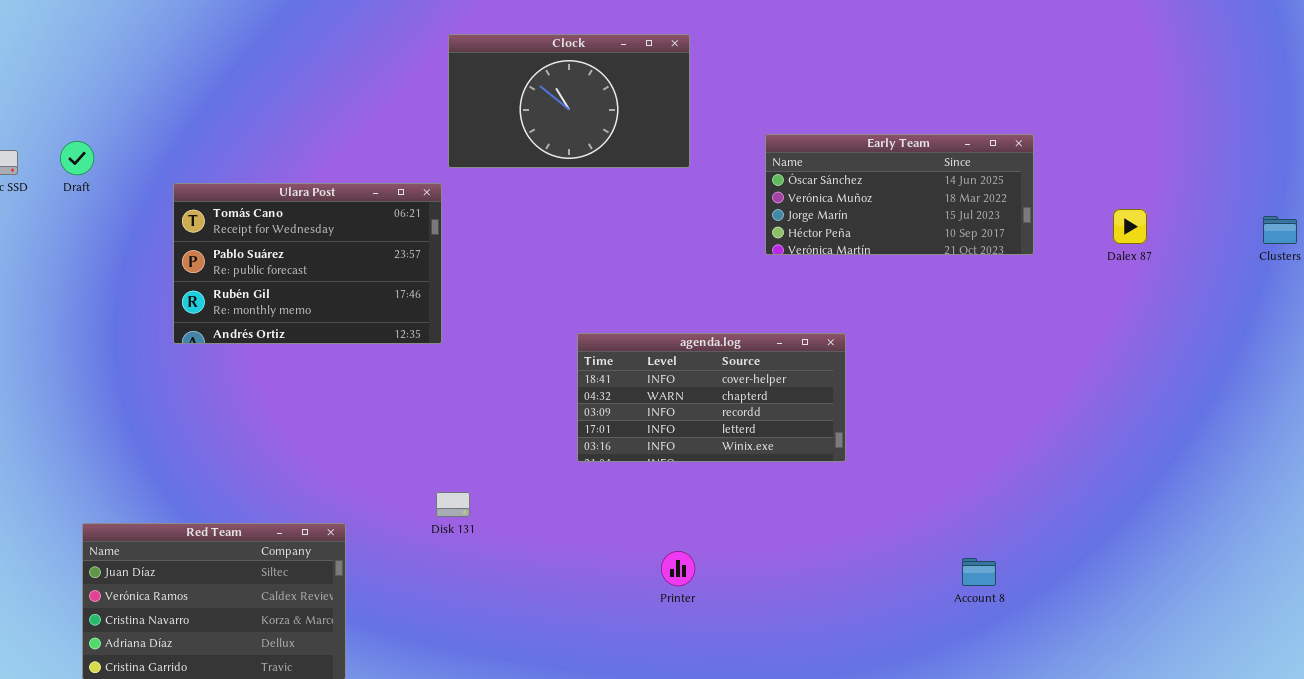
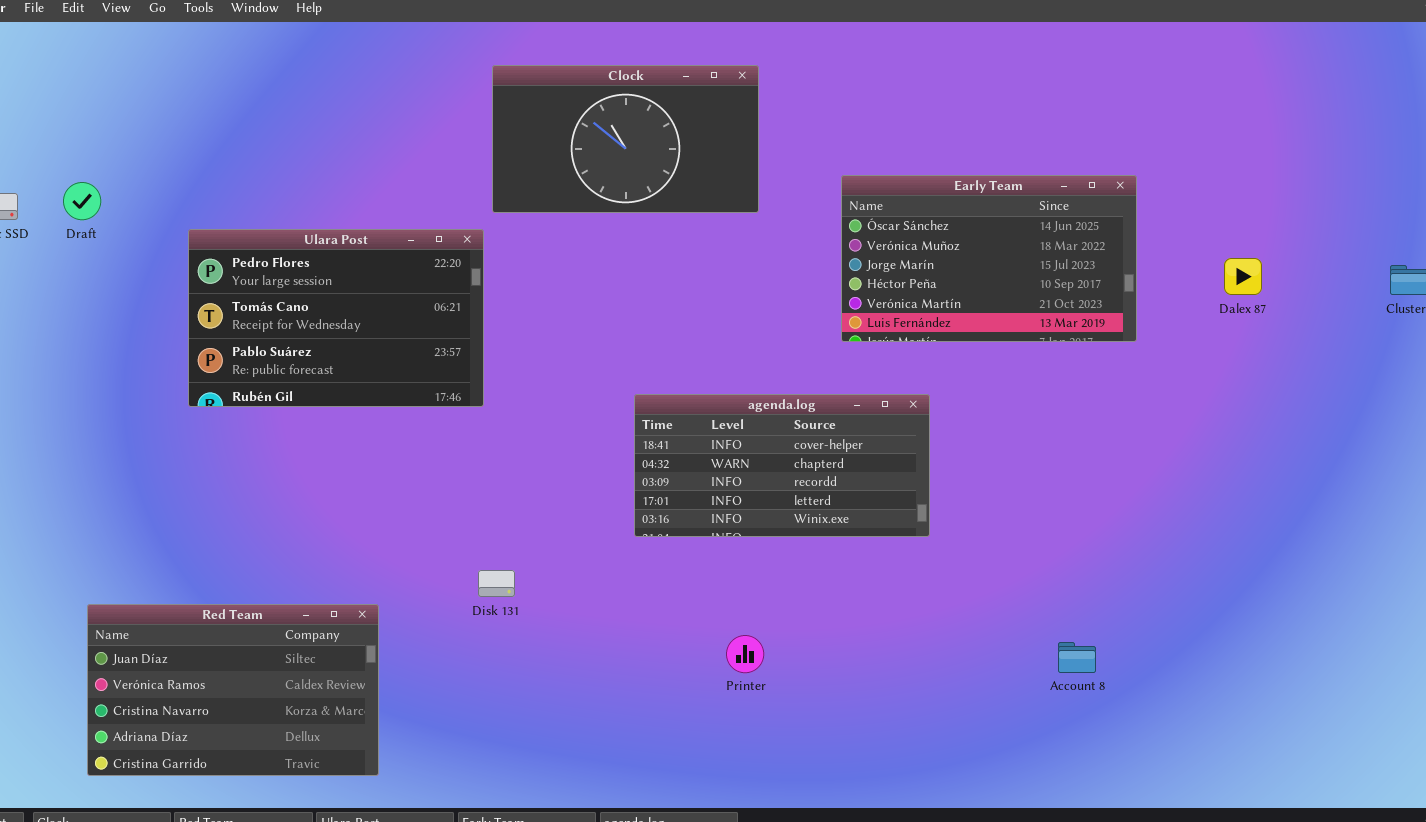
Early Team: [765,134,1034,255] -> [841,175,1137,342], resized
Ulara Post: [173,183,442,344] -> [188,229,484,407], scrolled up 1 row

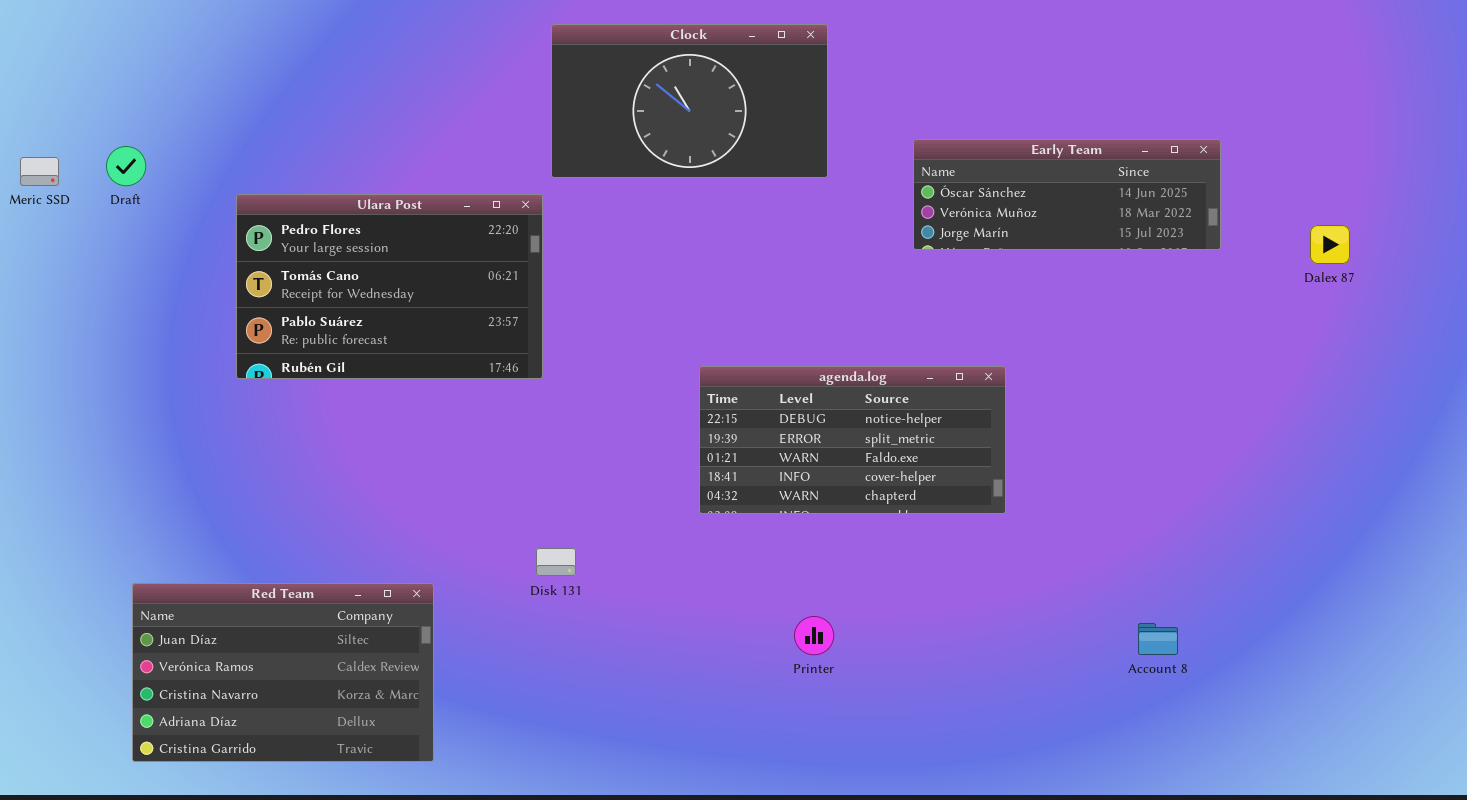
Early Team: [841,175,1137,342] -> [913,139,1221,250], resized
agenda.log: [634,394,930,537] -> [699,366,1006,514], scrolled up 3 rows

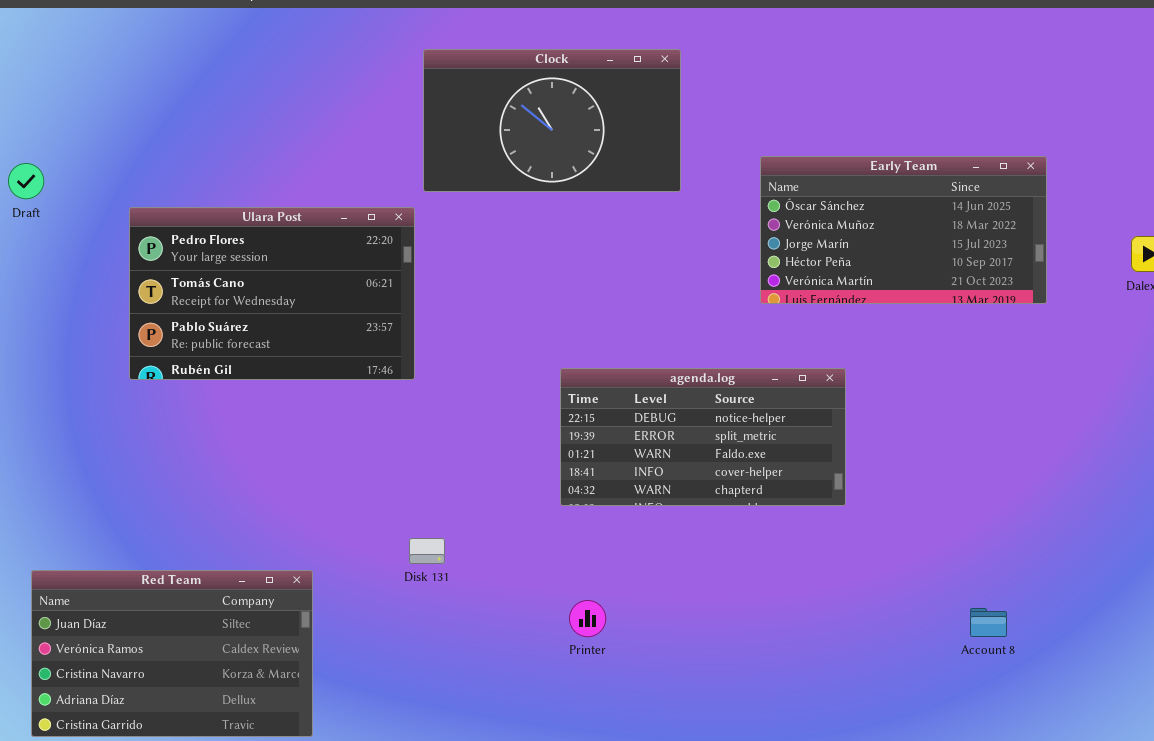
Early Team: [913,139,1221,250] -> [760,156,1047,304], resized
Printer: [794,616,834,655] -> [569,600,606,637], moved

